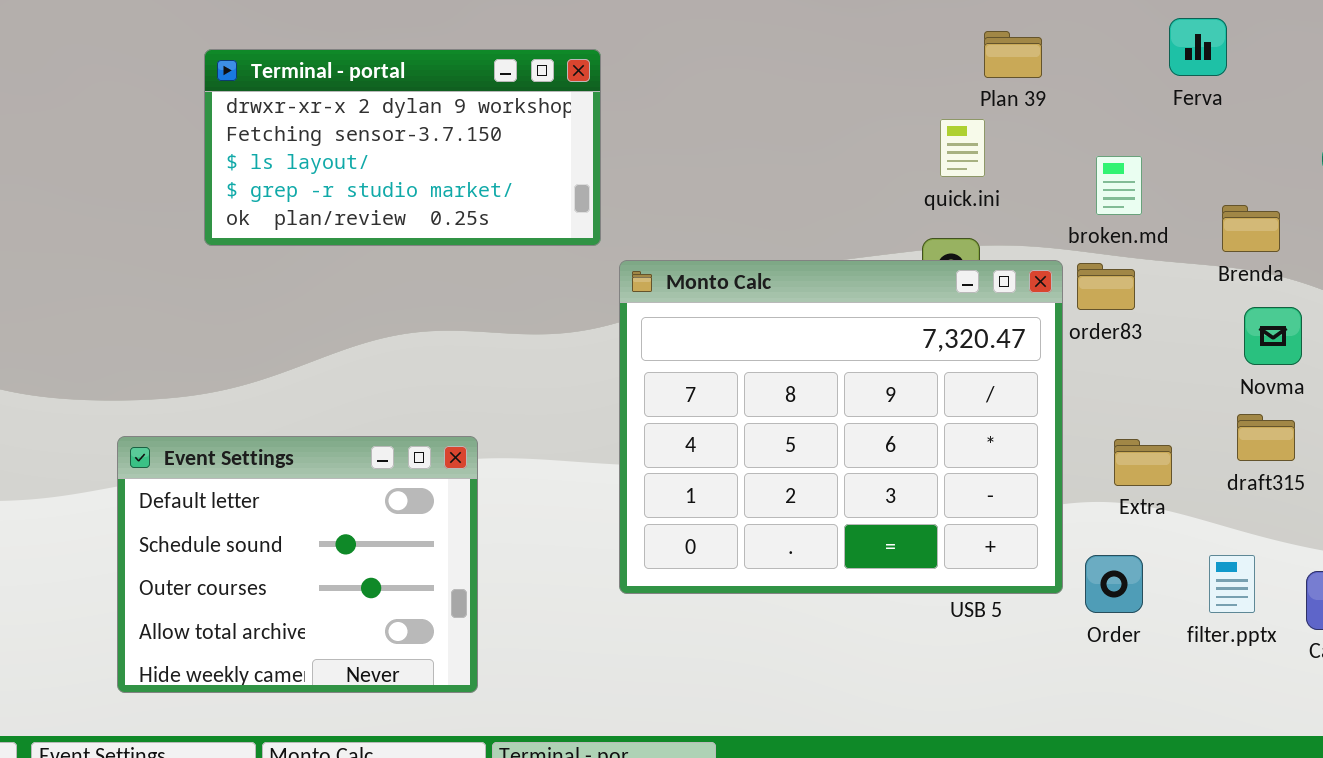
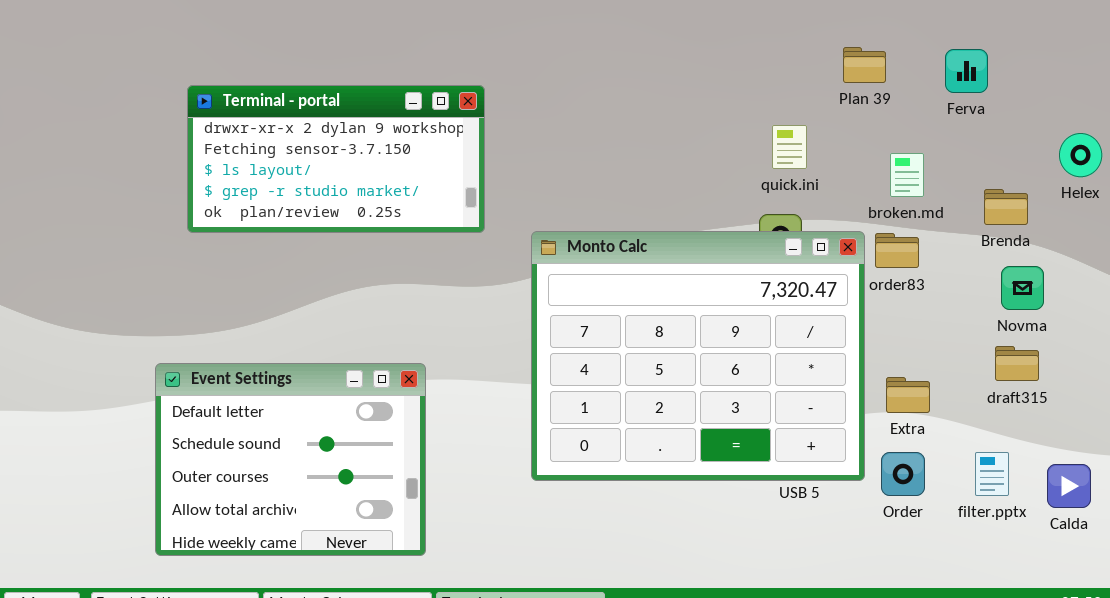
Plan 39: [984,31,1042,78] -> [843,47,886,83], moved
Terminal - portal: [204,49,601,246] -> [187,85,485,233], moved
Extra: [1114,439,1172,486] -> [886,377,930,413], moved

